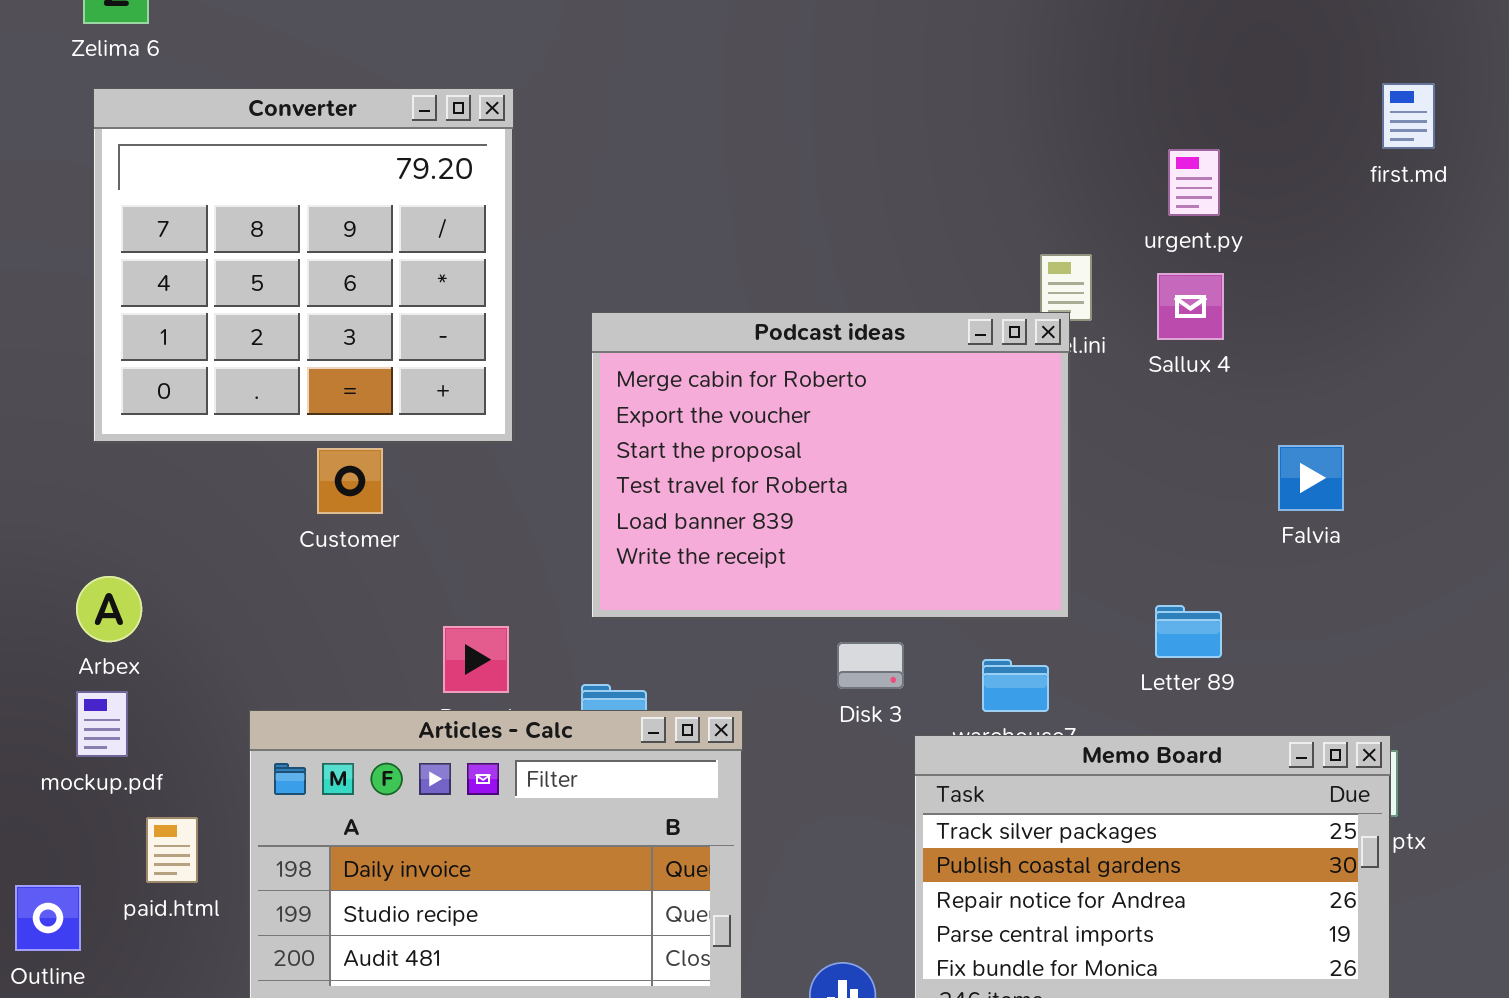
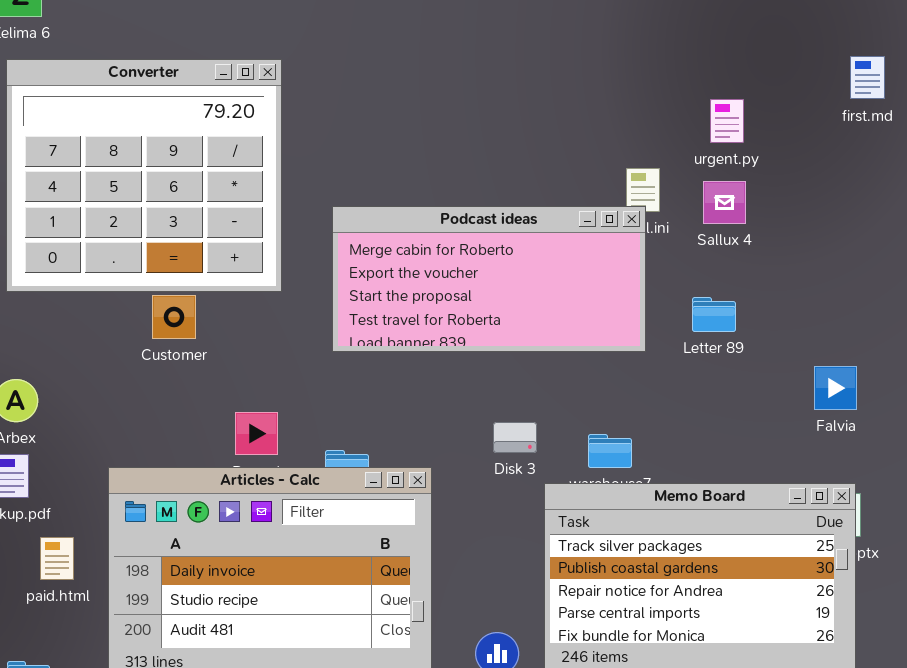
Podcast ideas: [591,312,1070,619] -> [332,206,646,352], resized
Falvia: [1278,445,1344,511] -> [814,366,857,410], moved
Letter 89: [1155,605,1222,658] -> [692,297,736,332], moved

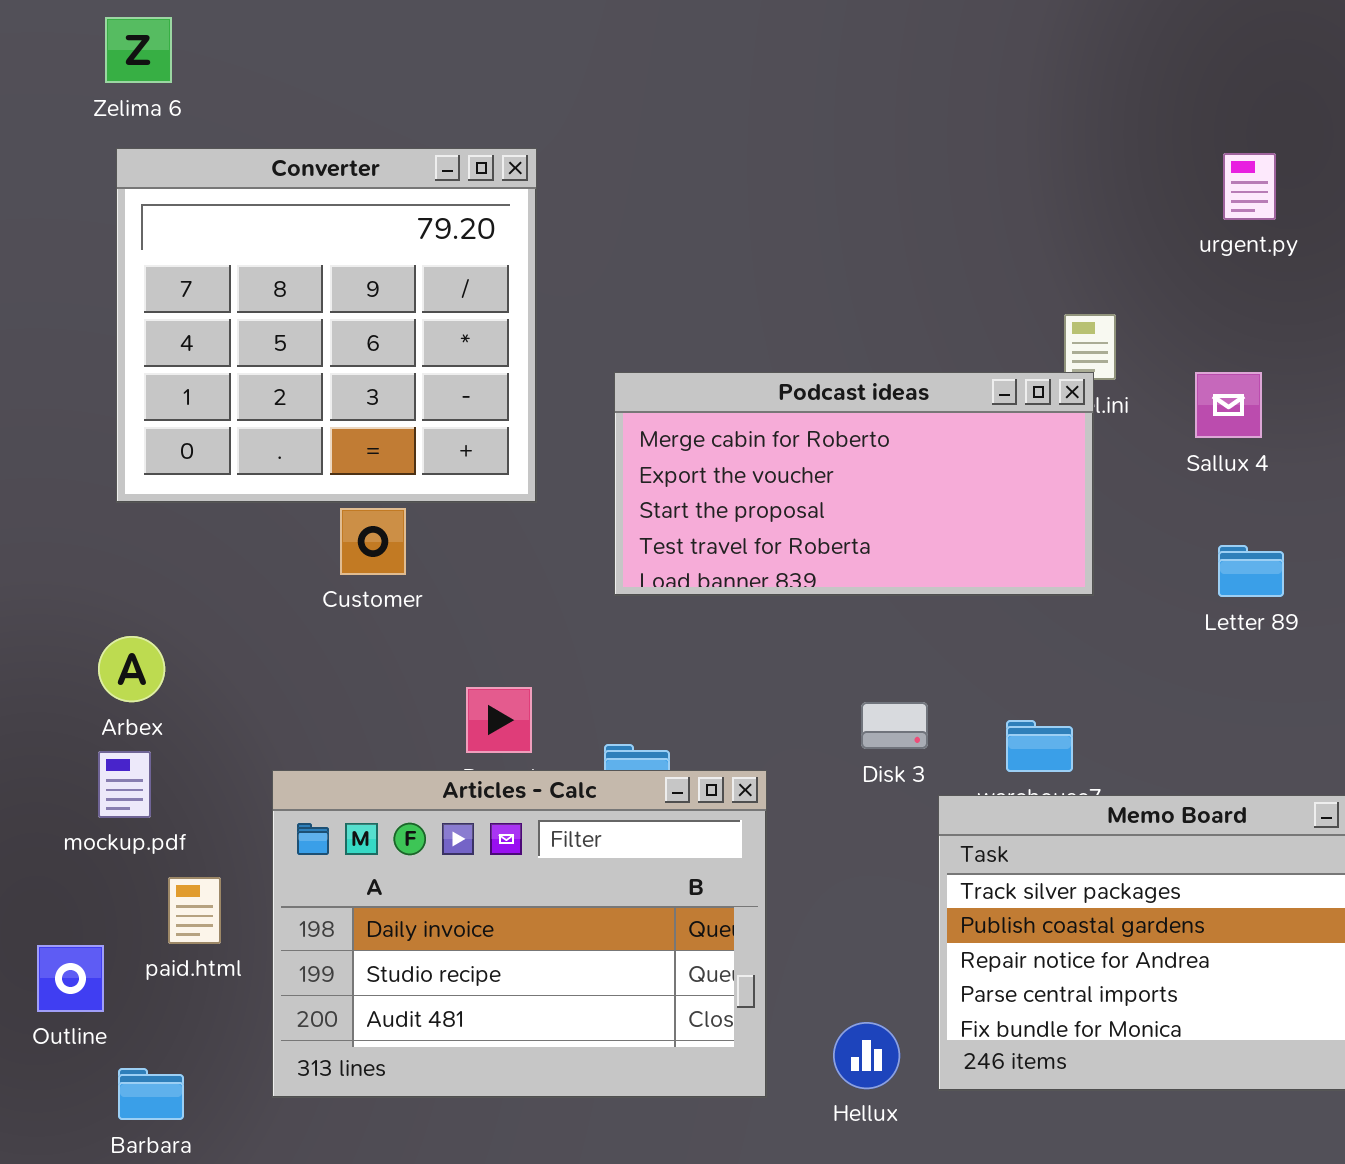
urgent.py: [710,99,744,143] -> [1223,153,1276,220], moved
Sallux 4: [703,181,746,224] -> [1195,372,1262,438], moved
Letter 89: [692,297,736,332] -> [1218,545,1284,597], moved

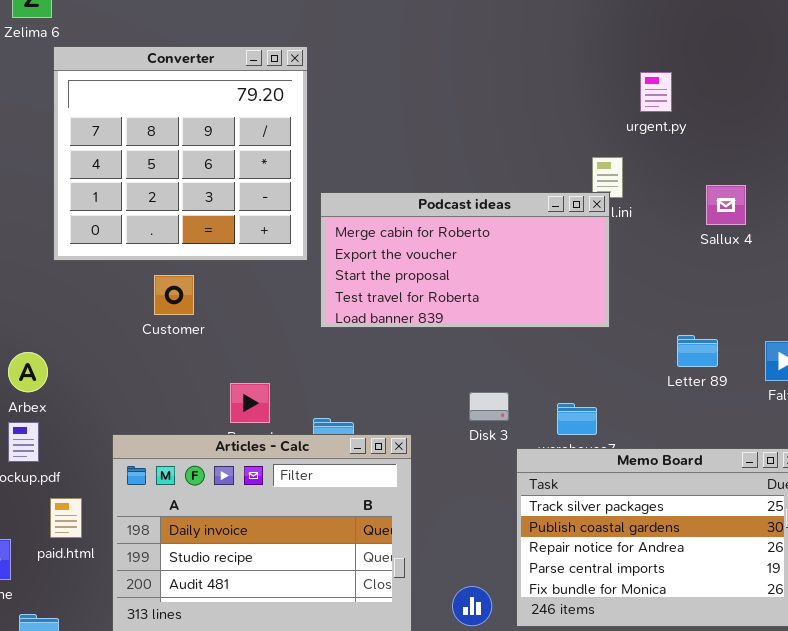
Converter: [116,148,537,503] -> [53,46,308,261], moved
urgent.py: [1223,153,1276,220] -> [640,72,672,112], moved
Sallux 4: [1195,372,1262,438] -> [706,185,746,225], moved
Letter 89: [1218,545,1284,597] -> [677,335,718,367], moved

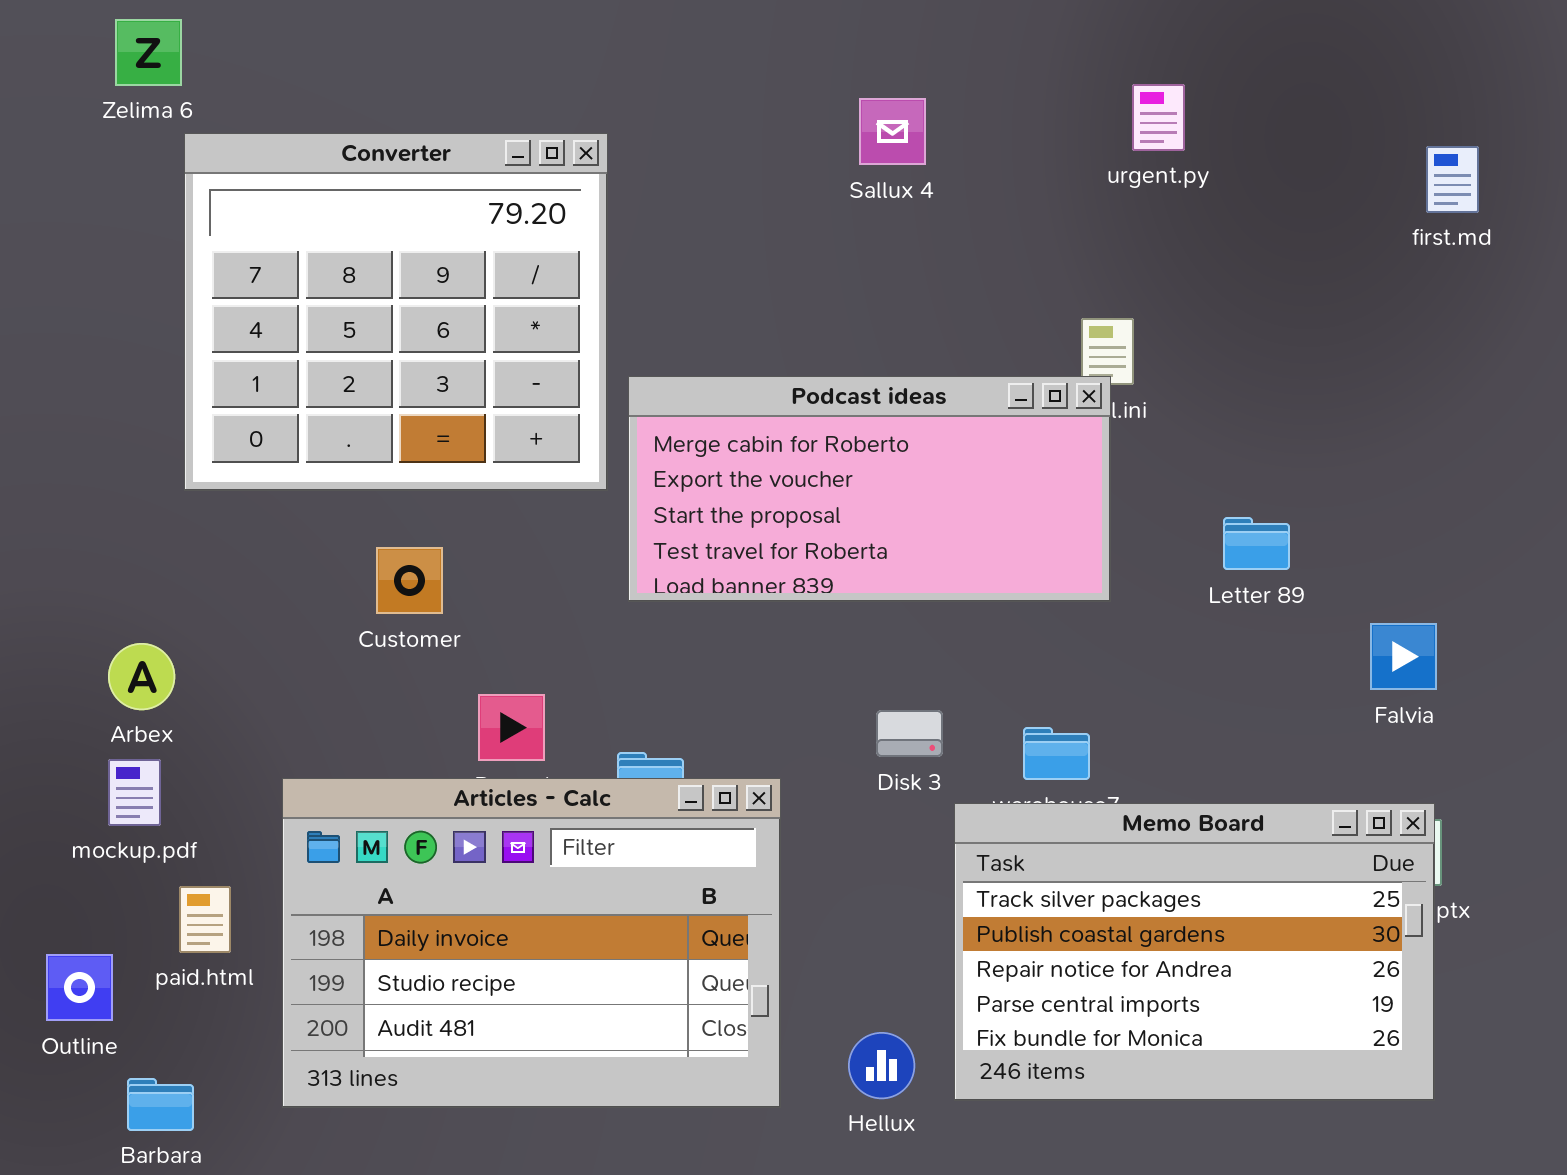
urgent.py: [640,72,672,112] -> [1132,84,1185,151], moved
Sallux 4: [706,185,746,225] -> [859,98,926,165], moved
Customer: [154,275,194,315] -> [376,547,443,614], moved
Letter 89: [677,335,718,367] -> [1223,517,1290,570], moved

